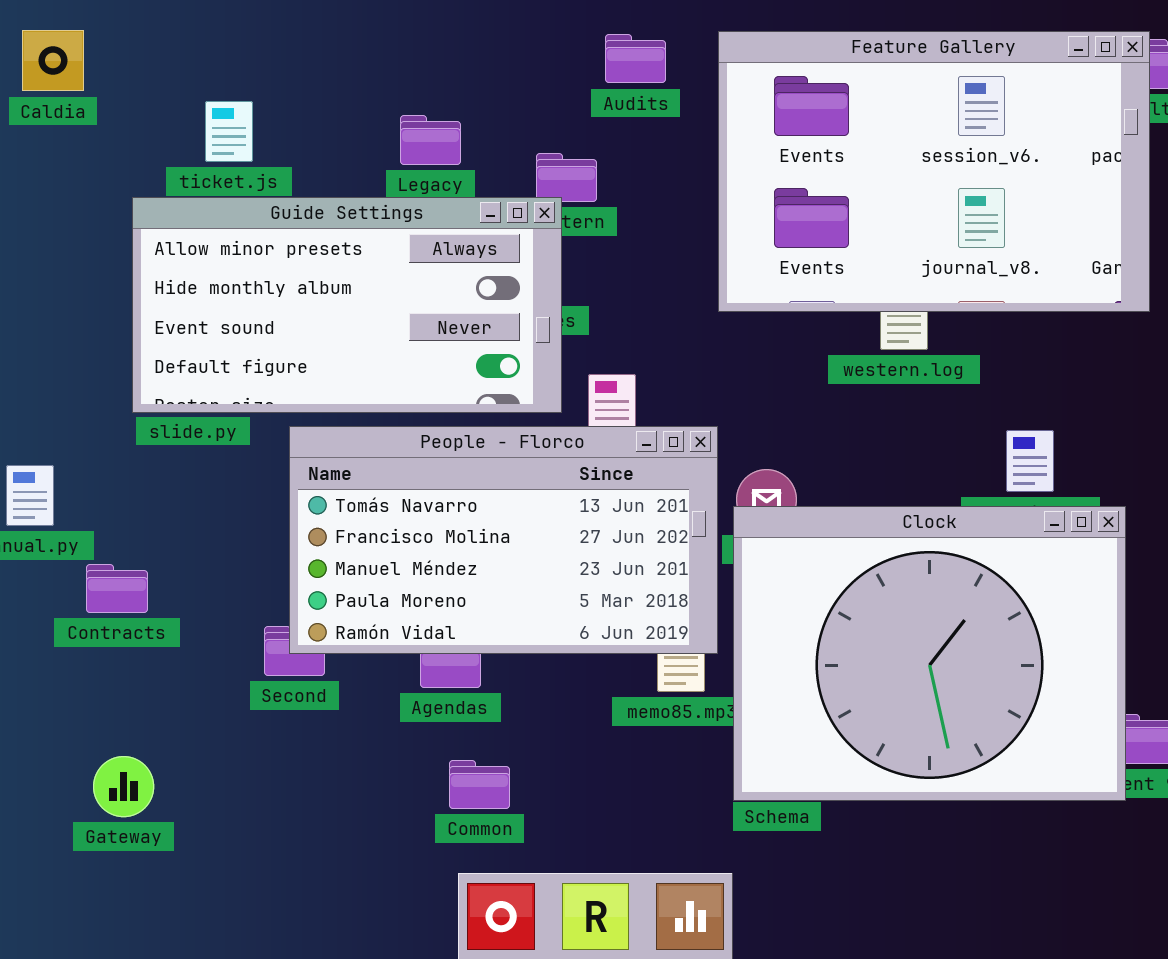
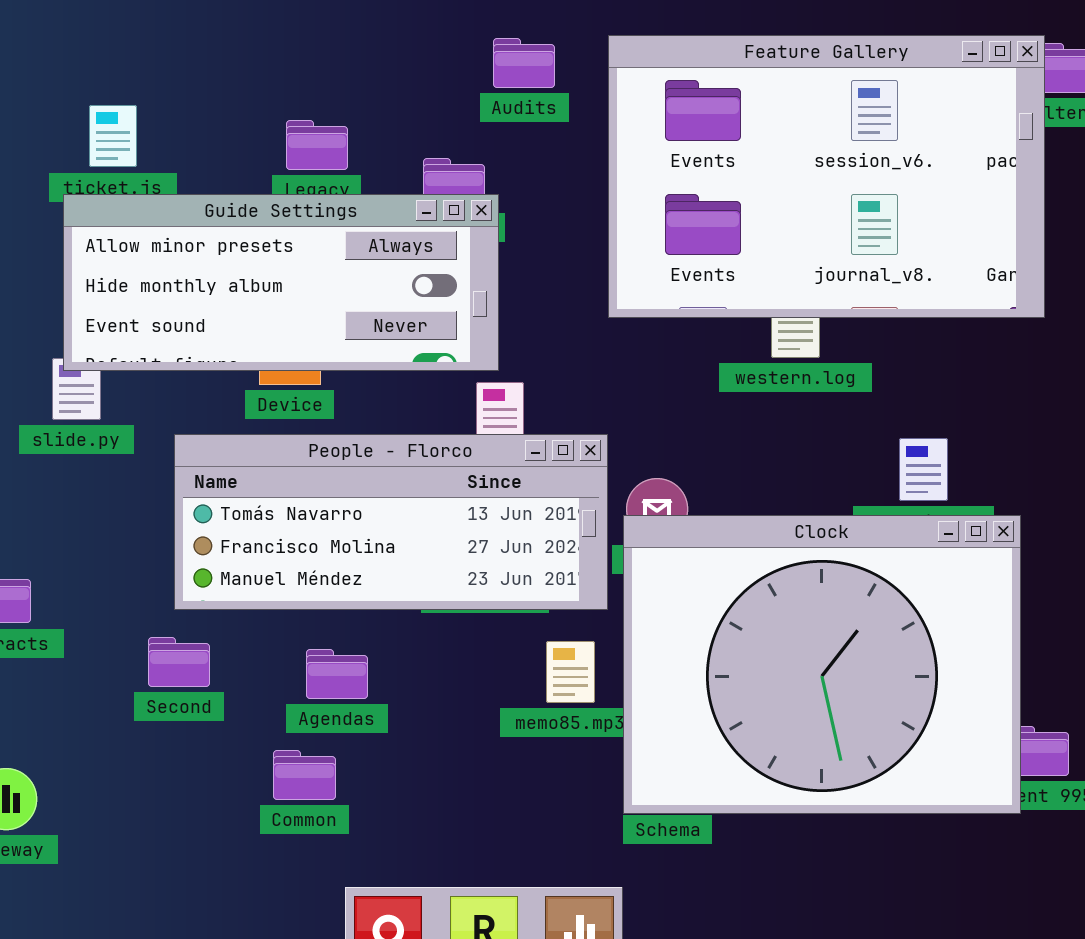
Guide Settings: [132,197,562,413] -> [63,194,499,371], moved, resized
People - Florco: [289,426,718,654] -> [174,434,608,610], resized
Common: [449,760,510,809] -> [273,750,336,800], moved

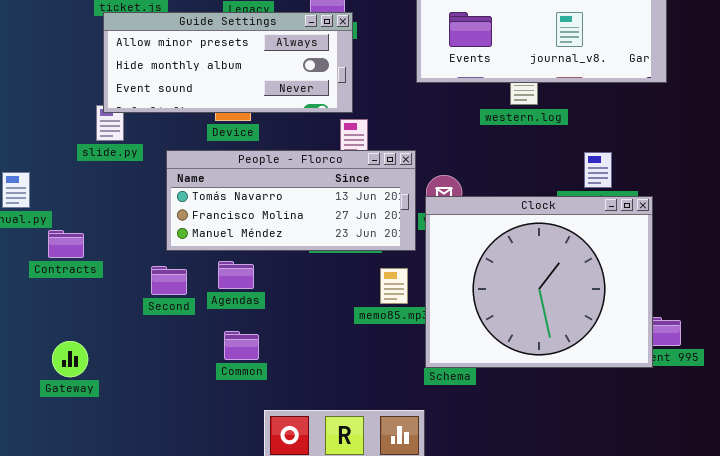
Agendas: [306,649,368,699] -> [218,261,254,289], moved

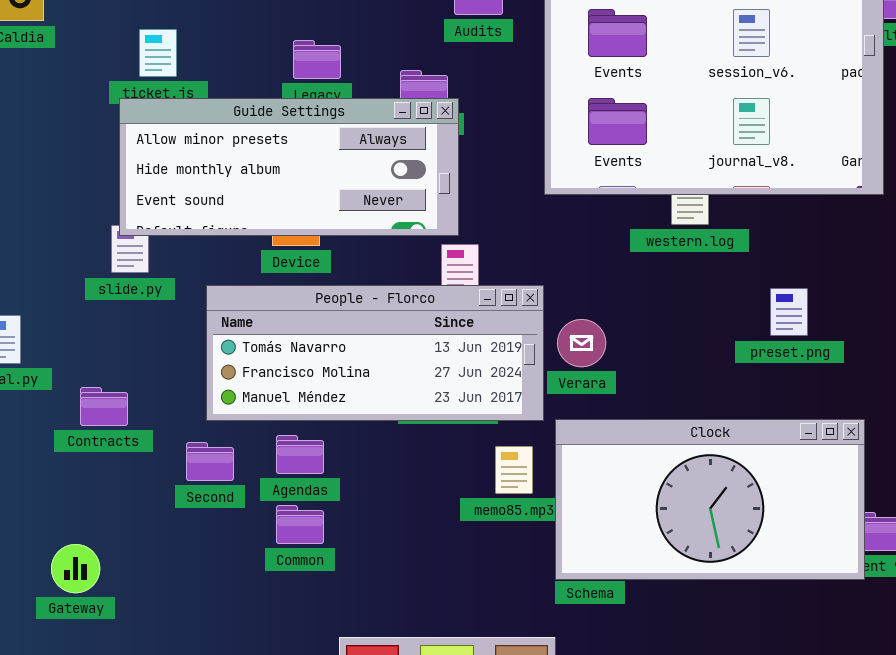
Clock: [425,196,653,368] -> [555,419,865,580], resized
Contracts: [48,230,84,258] -> [80,387,128,426], moved
Common: [224,331,259,360] -> [276,505,324,544], moved

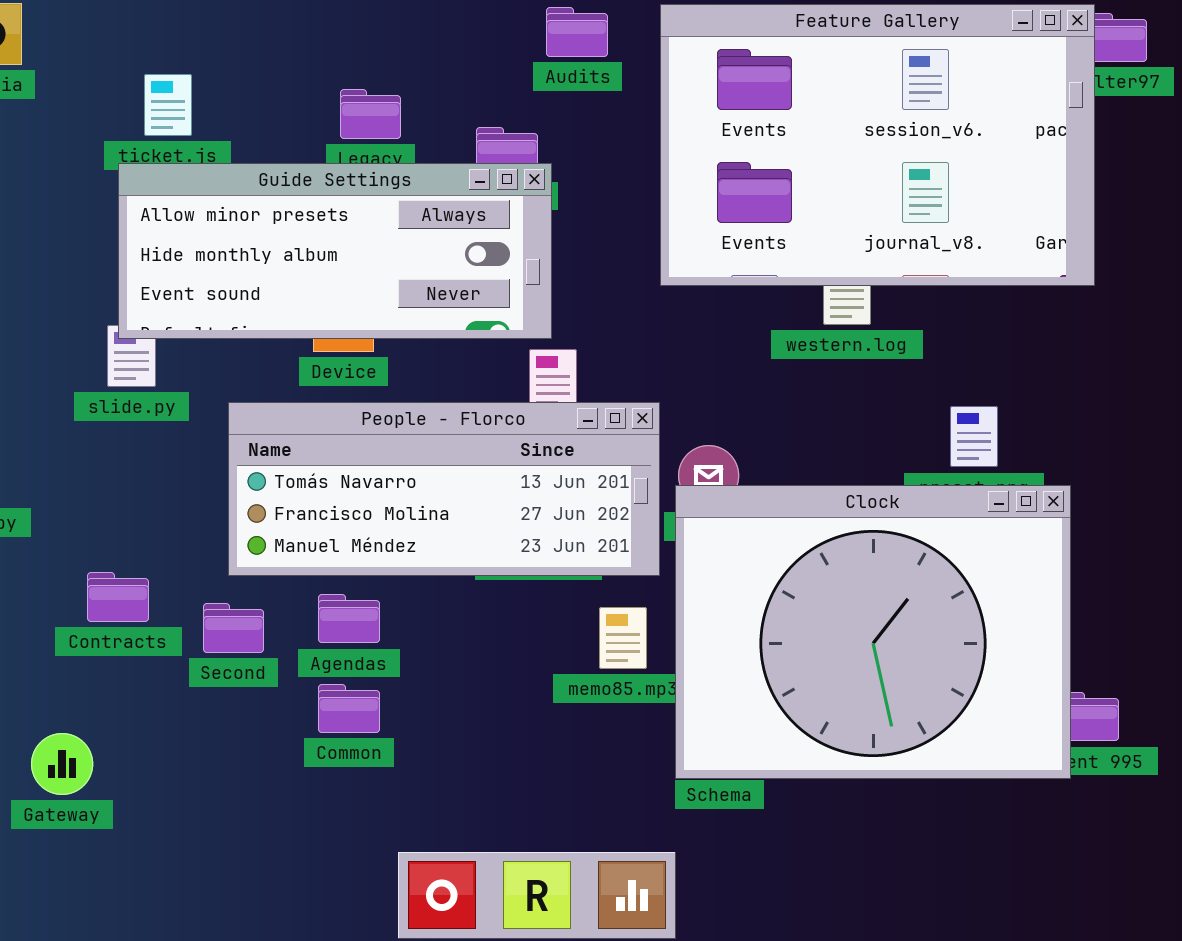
Contracts: [80,387,128,426] -> [87,572,149,622], moved
Clock: [555,419,865,580] -> [675,485,1071,779], resized

